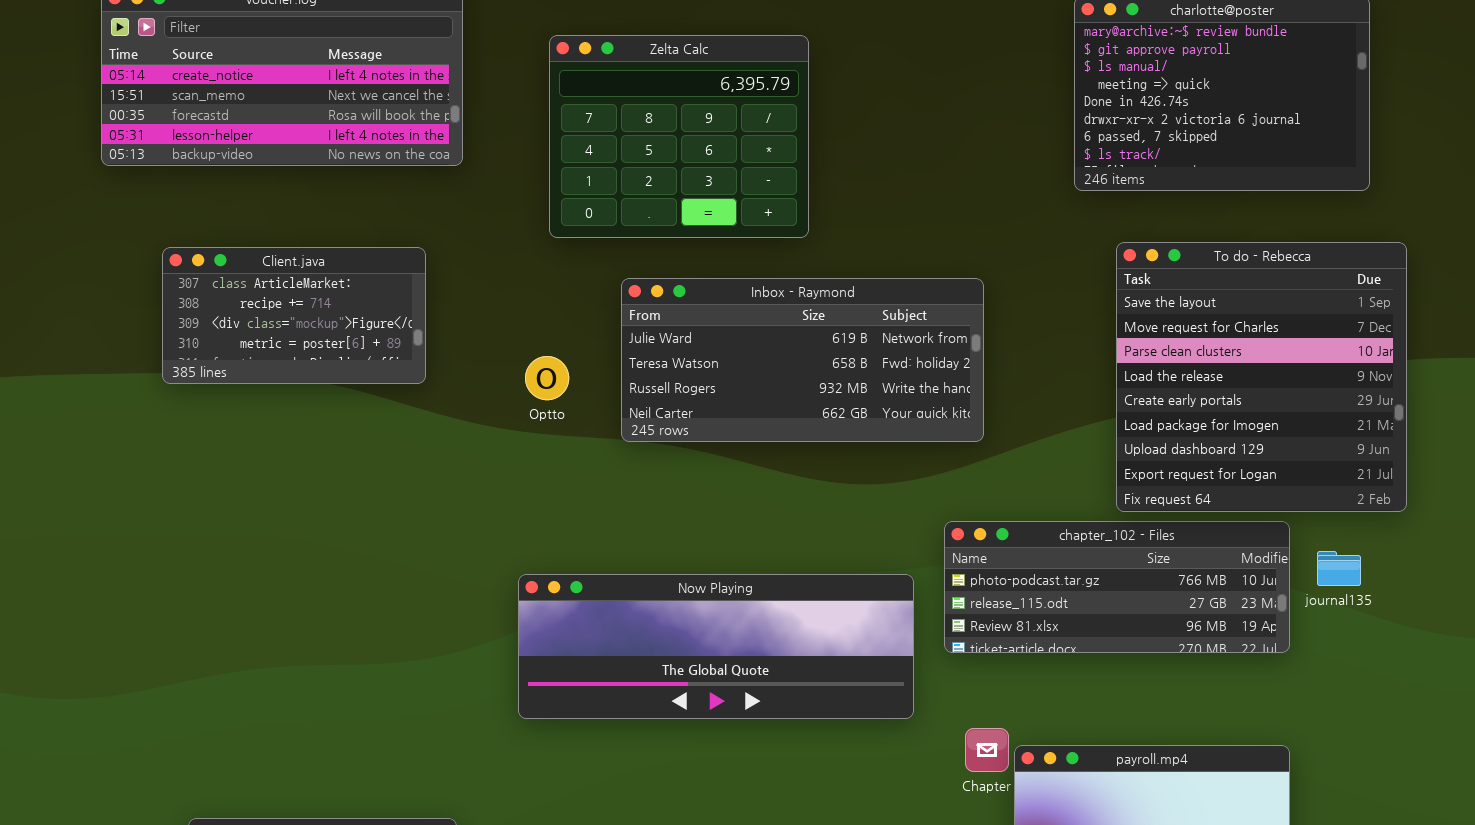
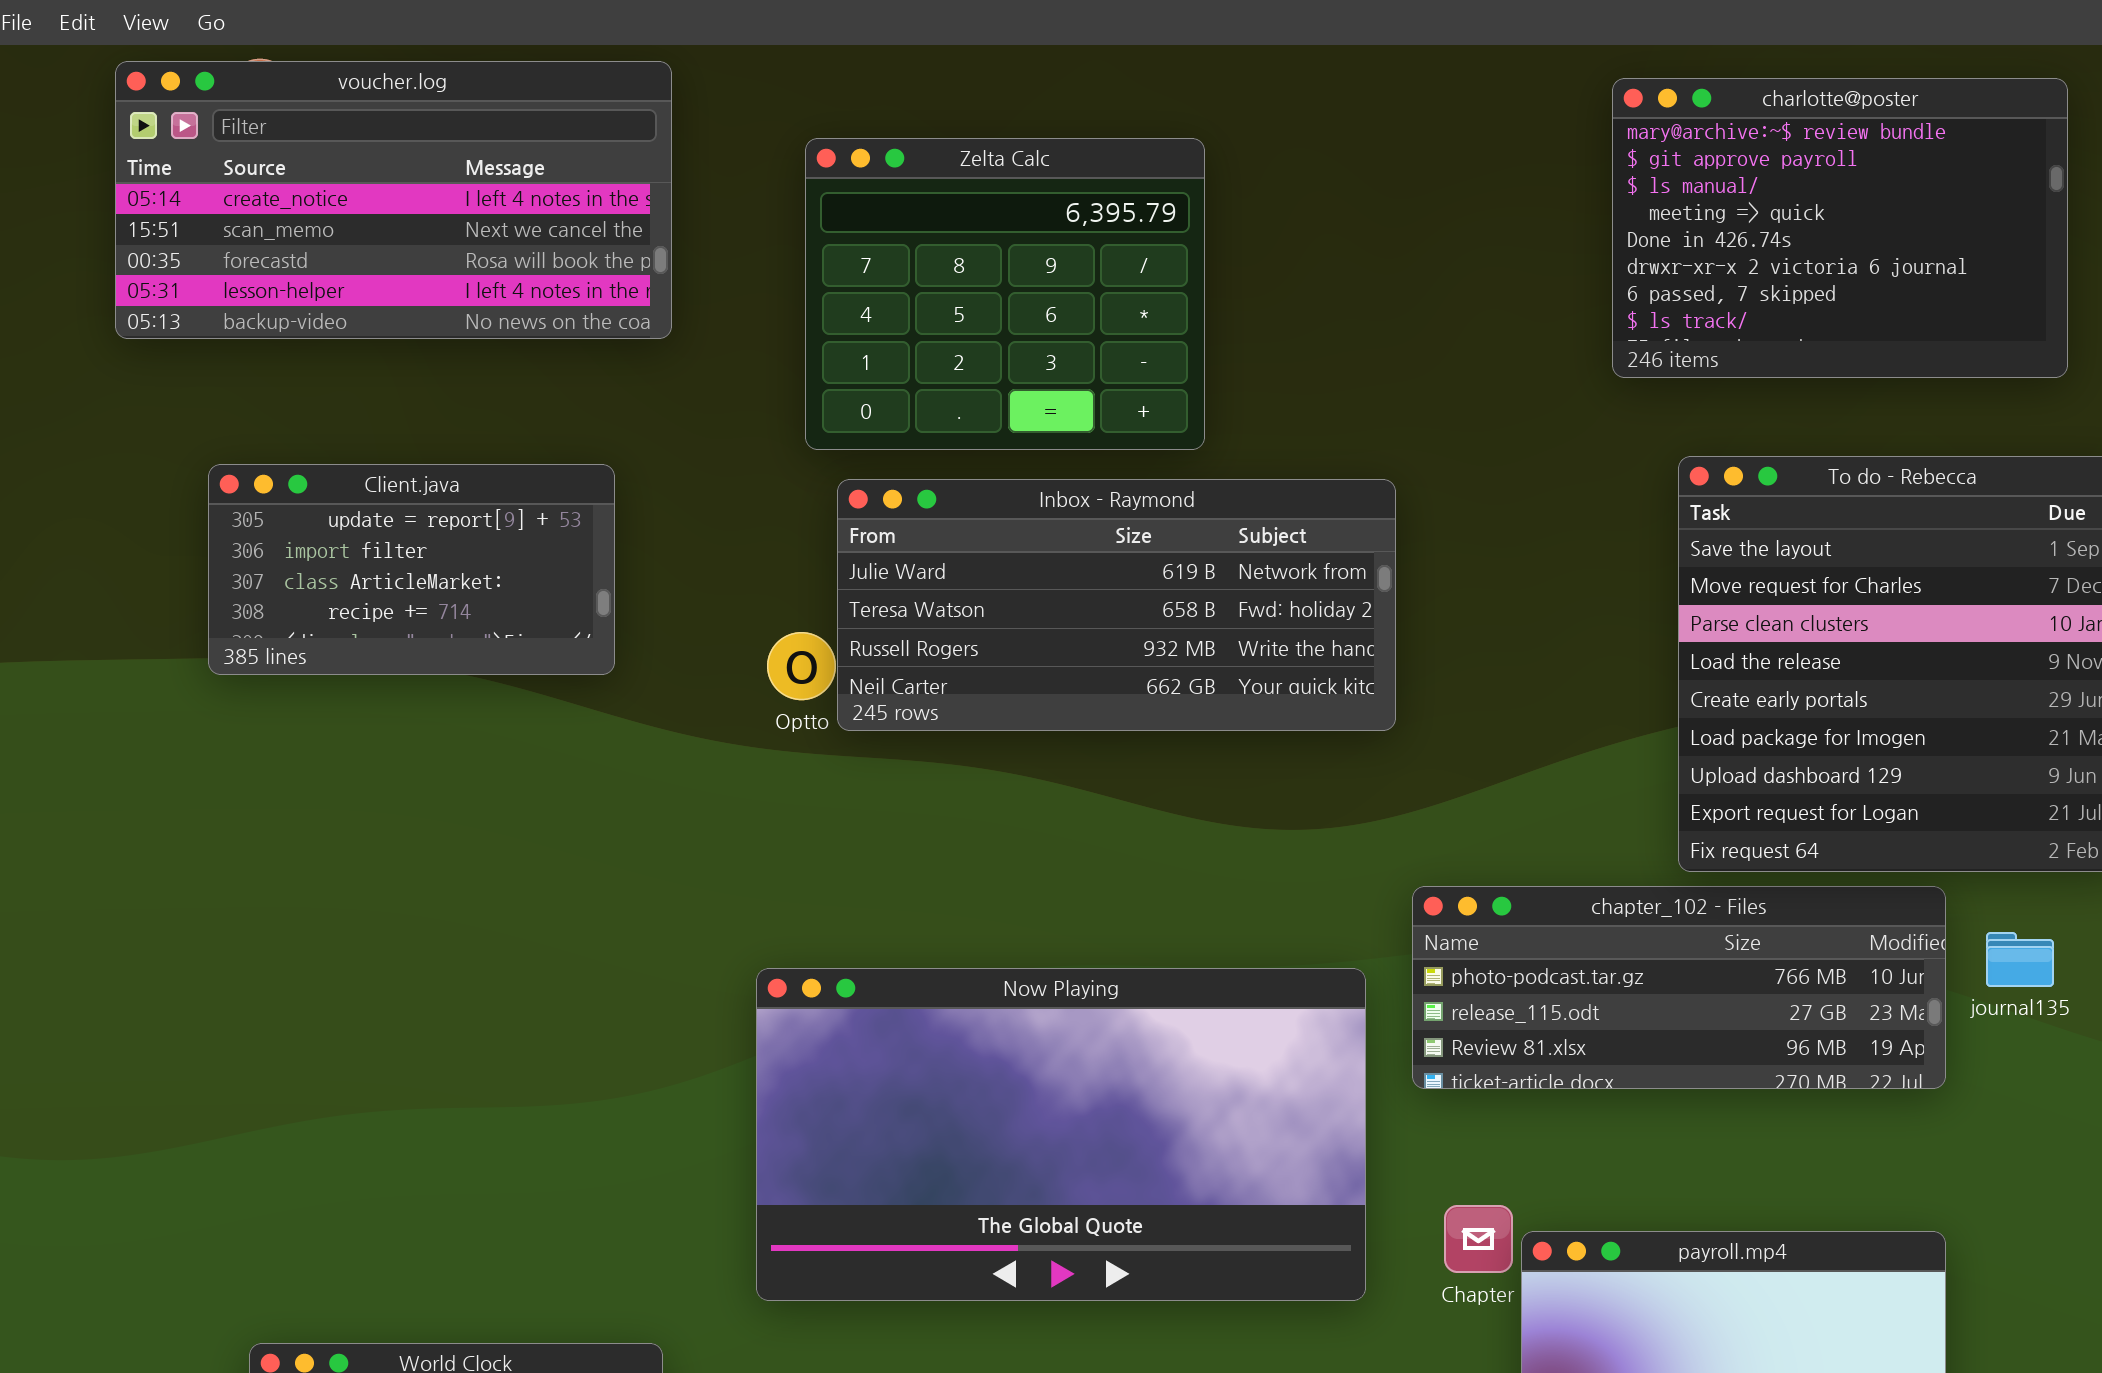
Client.java: [162,247,426,384] -> [208,464,615,675], scrolled up 2 rows
Inbox - Raymond: [621,278,984,442] -> [837,479,1396,731], moved
Now Playing: [518,574,914,719] -> [756,968,1366,1301], resized

